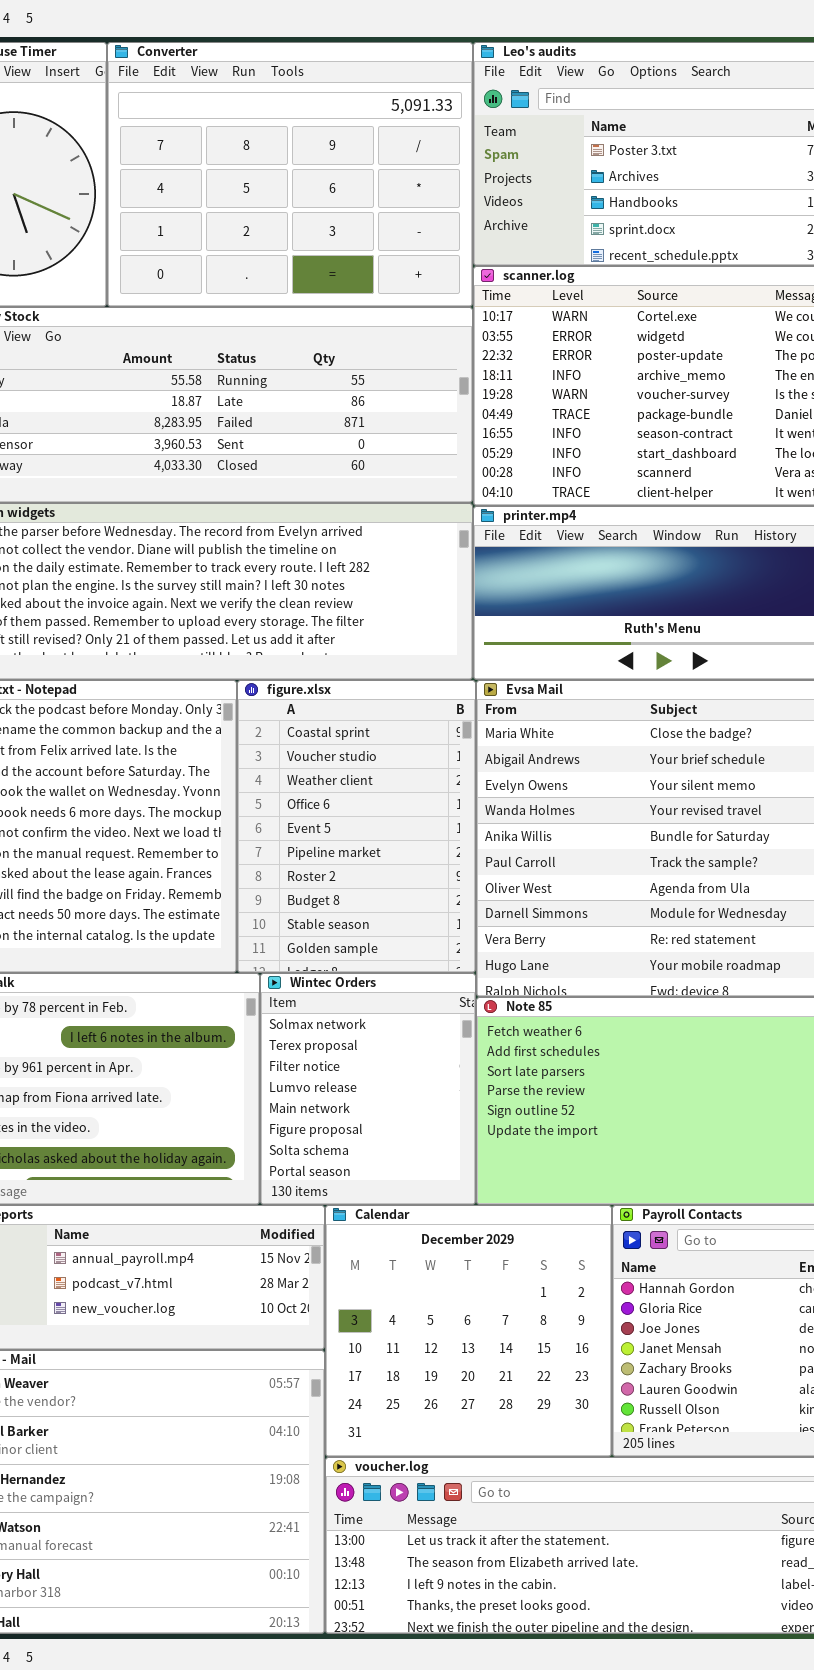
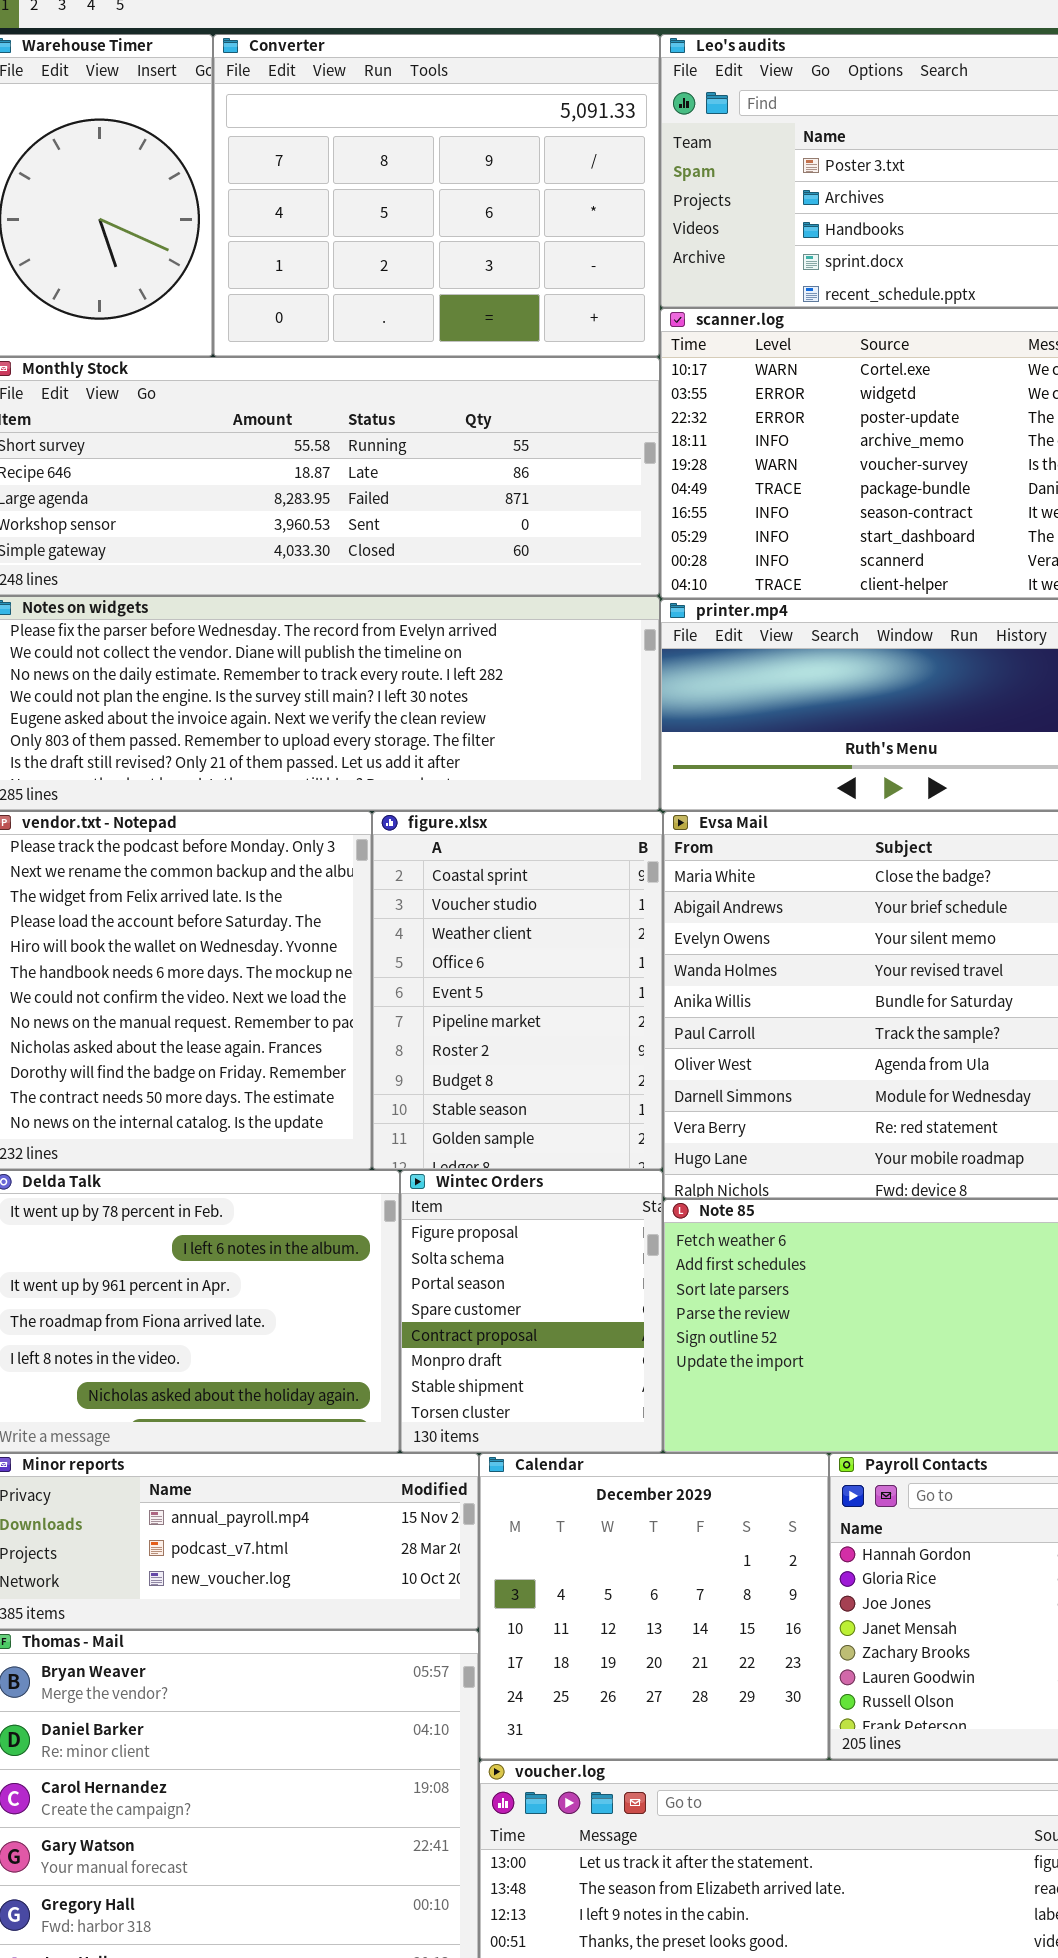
Wintec Orders: [260,973,476,1205] -> [400,1170,663,1453], scrolled down 5 rows

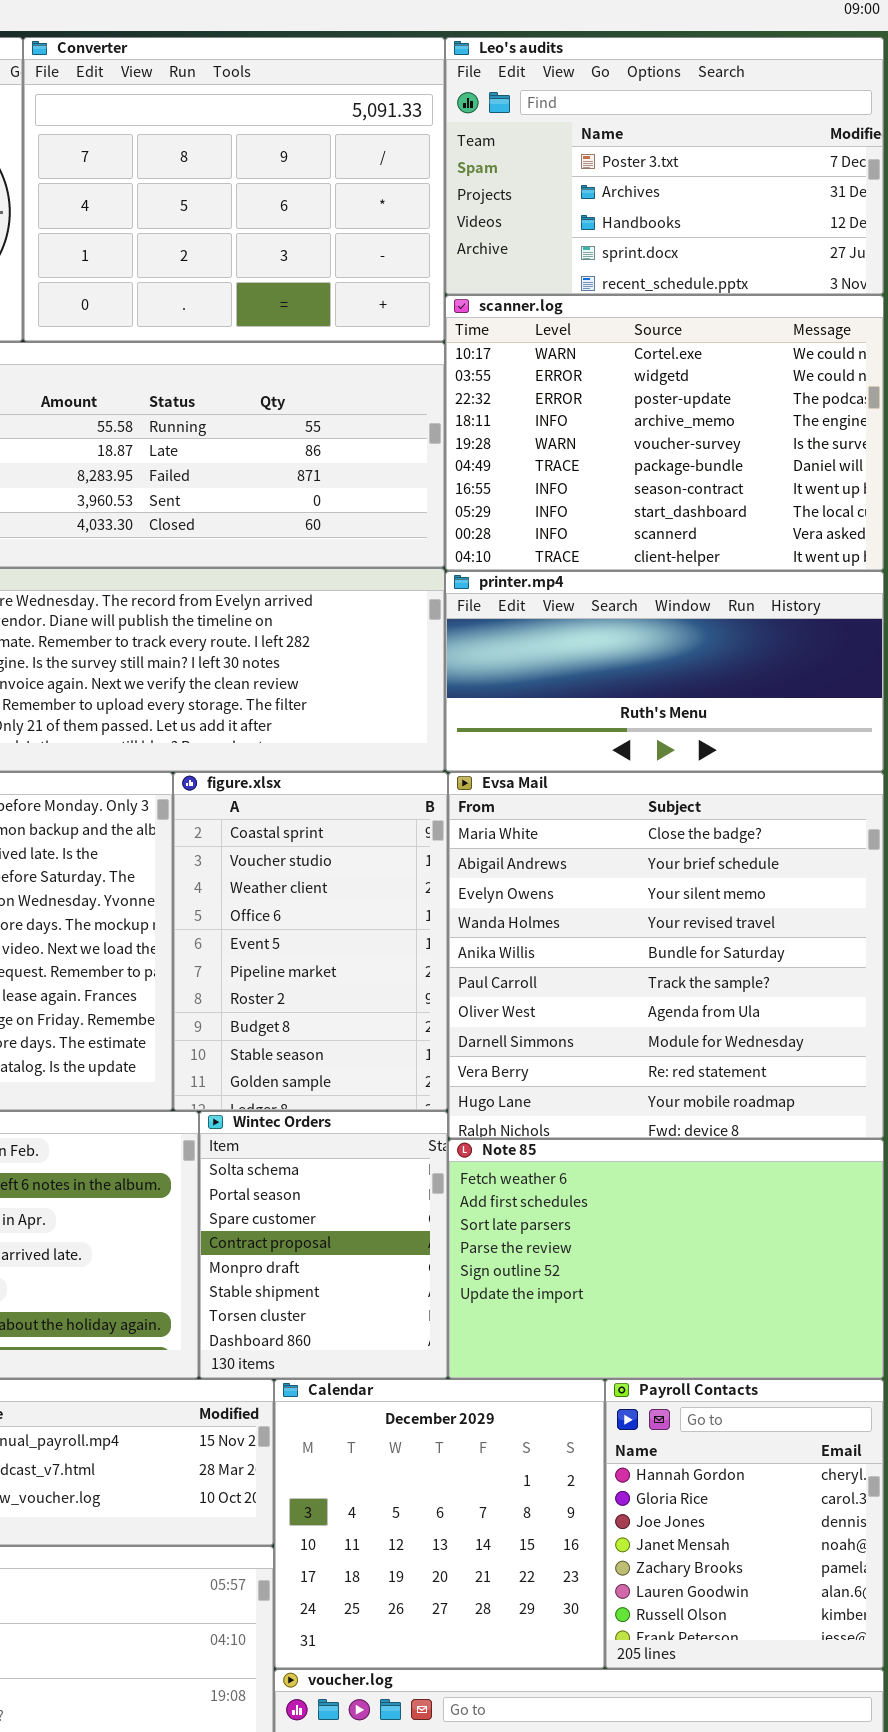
Wintec Orders: [400,1170,663,1453] -> [199,1111,448,1379], scrolled down 1 row

